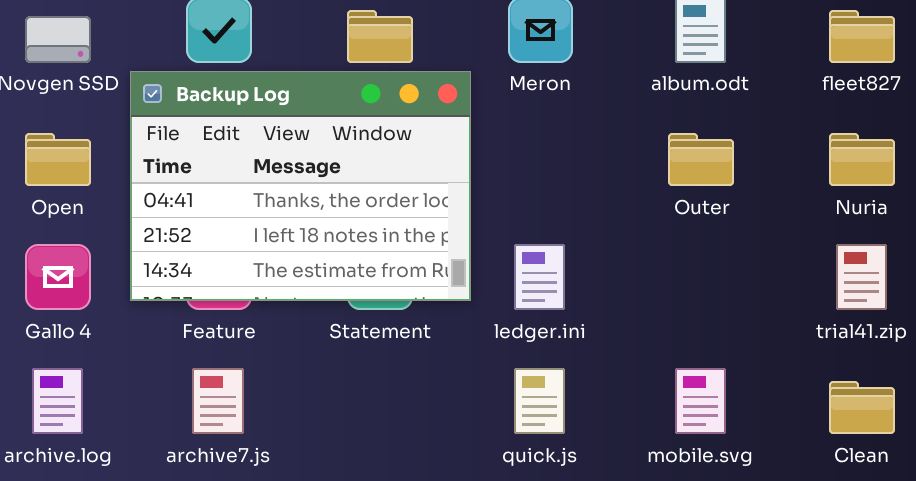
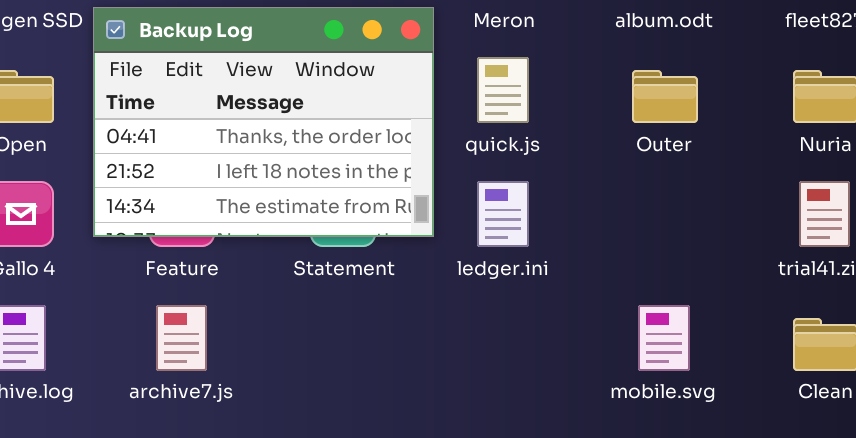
quick.js: [514,368,565,434] -> [477,57,529,123], moved

